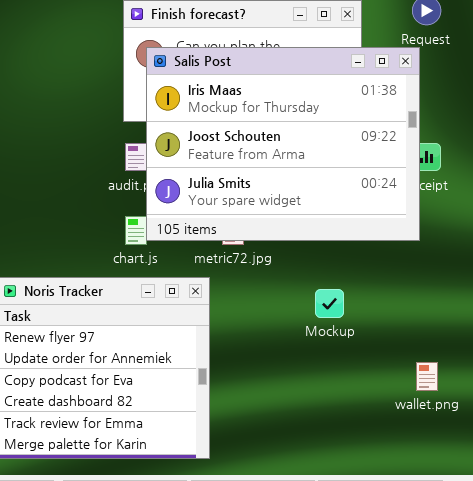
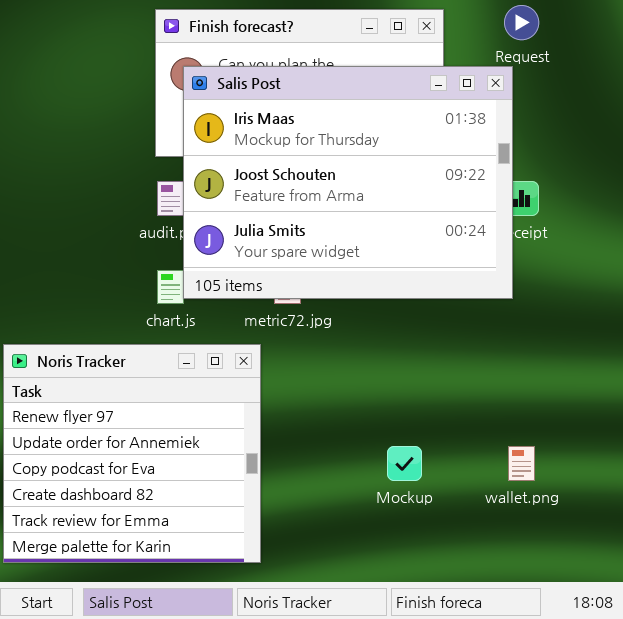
Mockup: [315,289,344,318] -> [387,446,422,481], moved

